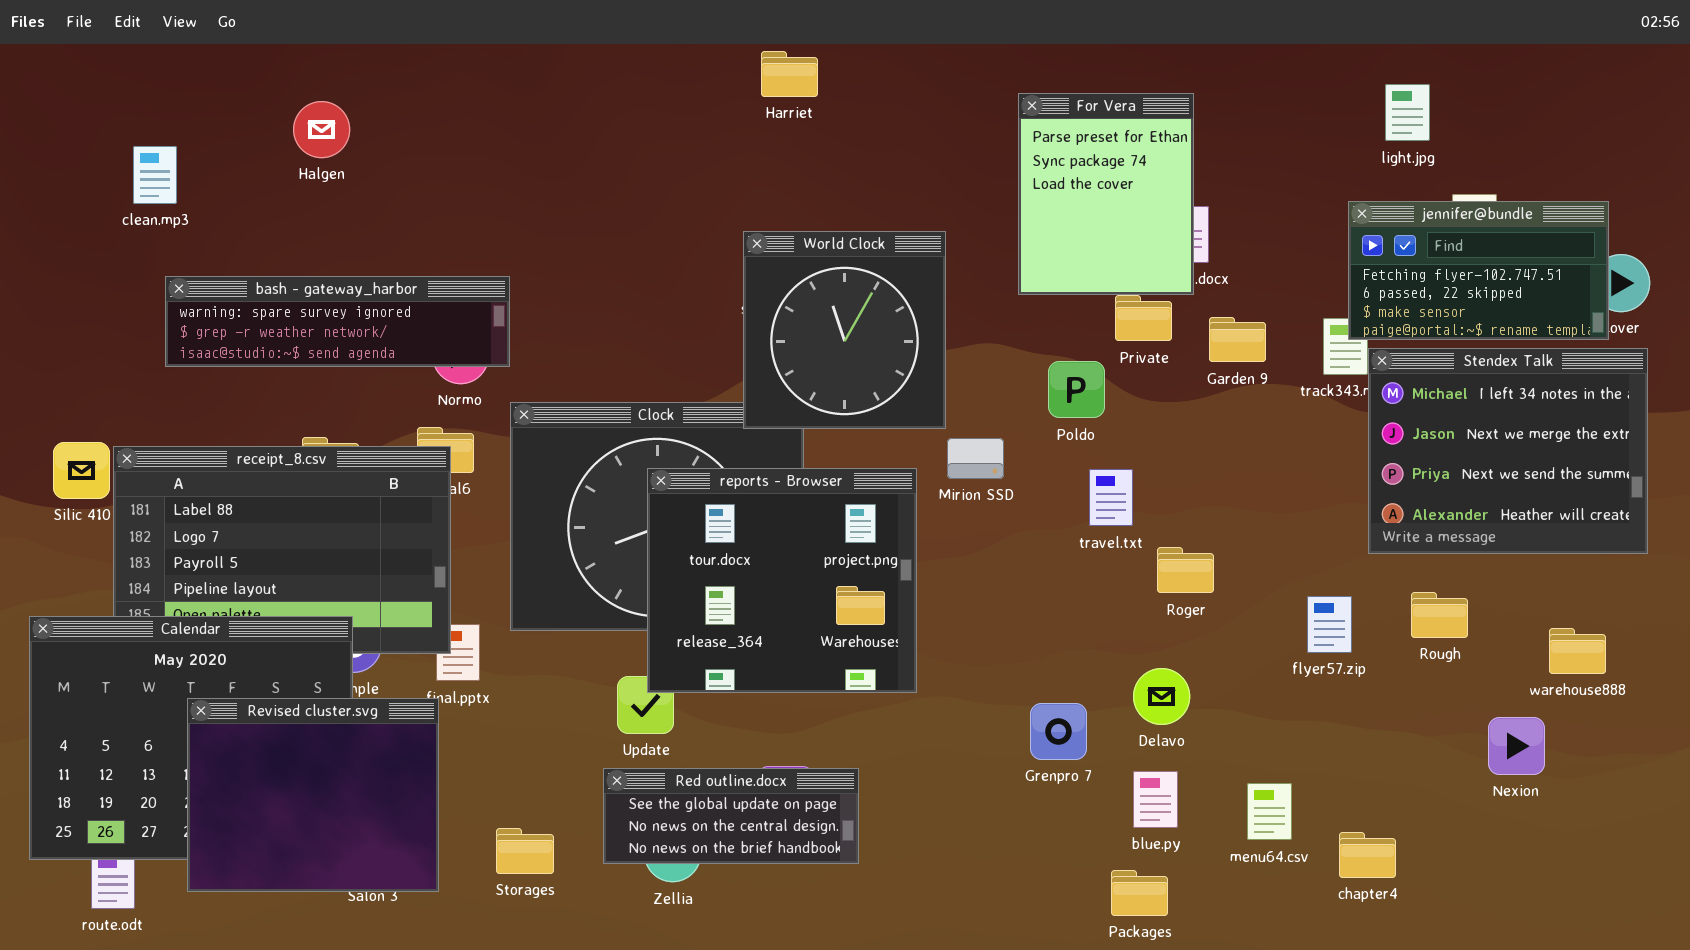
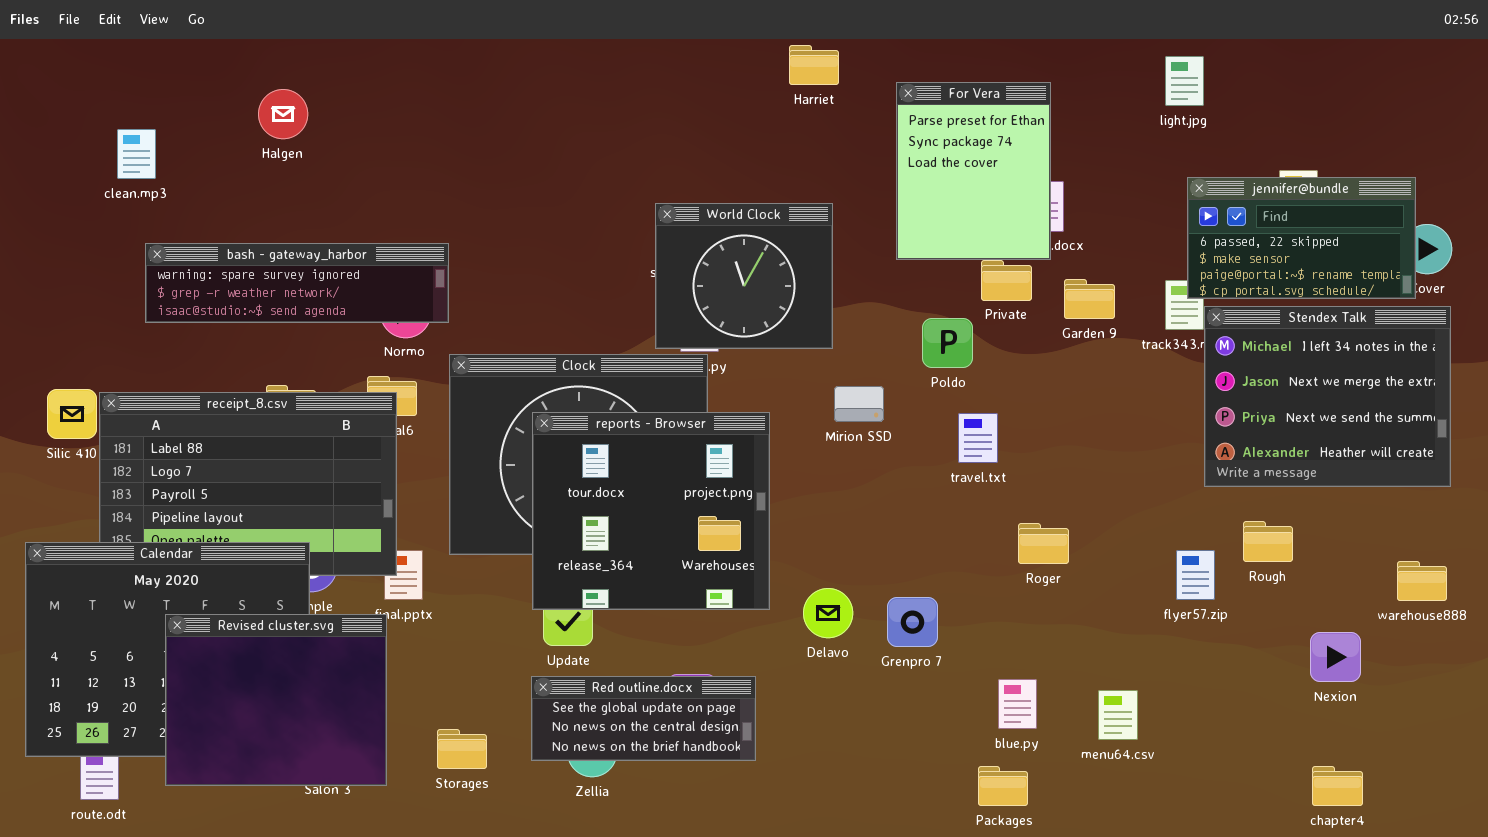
Harriet: [761,51,818,97] -> [789,45,839,85], moved
light.jpg: [1385,84,1430,141] -> [1165,56,1204,106], moved
jennifer@bundle: [1348,201,1609,340] -> [1187,177,1416,299], scrolled down 1 row
World Clock: [743,231,946,429] -> [655,203,833,349], resized
reports - Browser: [647,468,917,693] -> [532,412,770,610], moved
Roger: [1157,547,1214,593] -> [1018,523,1069,564], moved
flyer57.zip: [1307,596,1352,653] -> [1176,550,1215,600], moved
warehouse888: [1549,628,1606,674] -> [1397,561,1447,601], moved
Delavo: [1133,668,1190,725] -> [803,588,853,638], moved
Grenpro 7: [1030,703,1087,760] -> [887,597,938,647], moved
chapter4: [1339,832,1396,878] -> [1312,766,1363,806], moved

